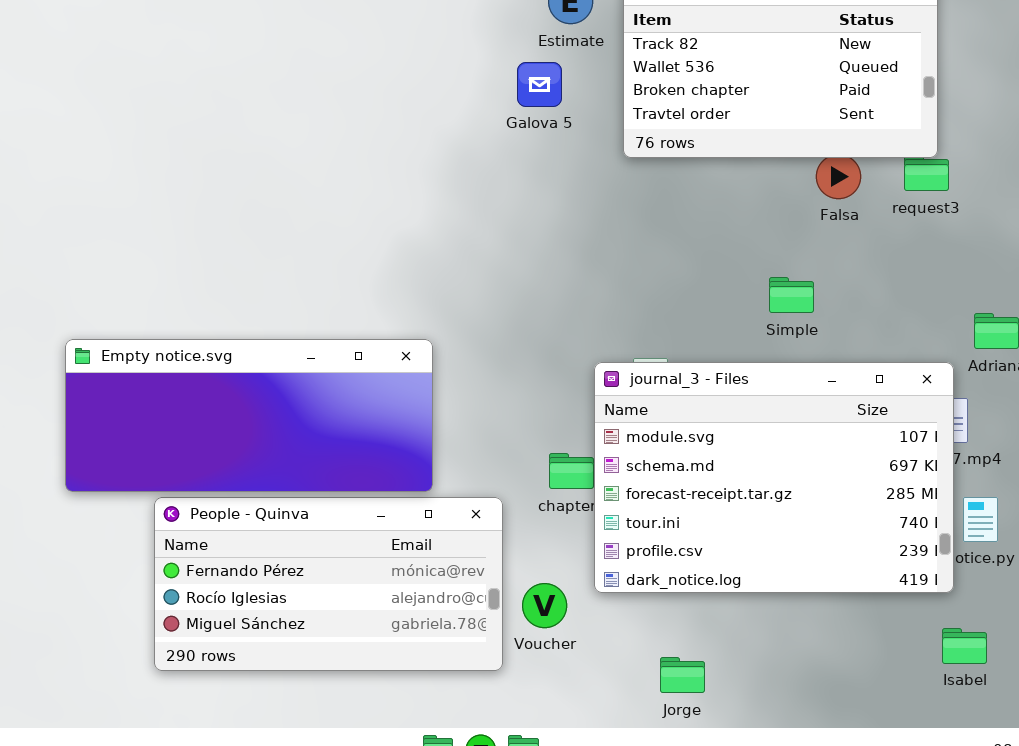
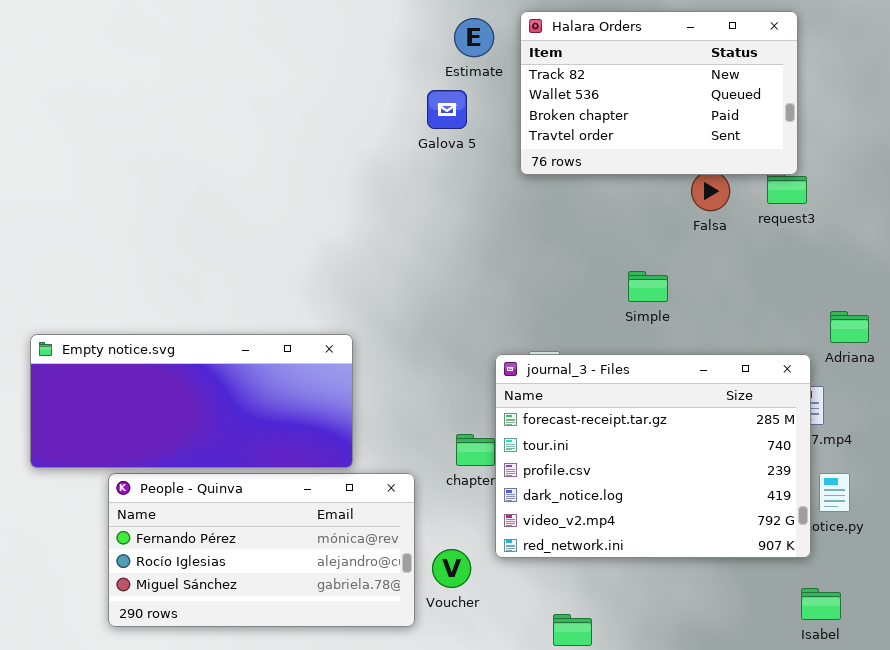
Simple: [769,277,814,313] -> [628,271,668,302], moved
journal_3 - Files: [594,362,954,593] -> [495,354,811,558], scrolled down 2 rows

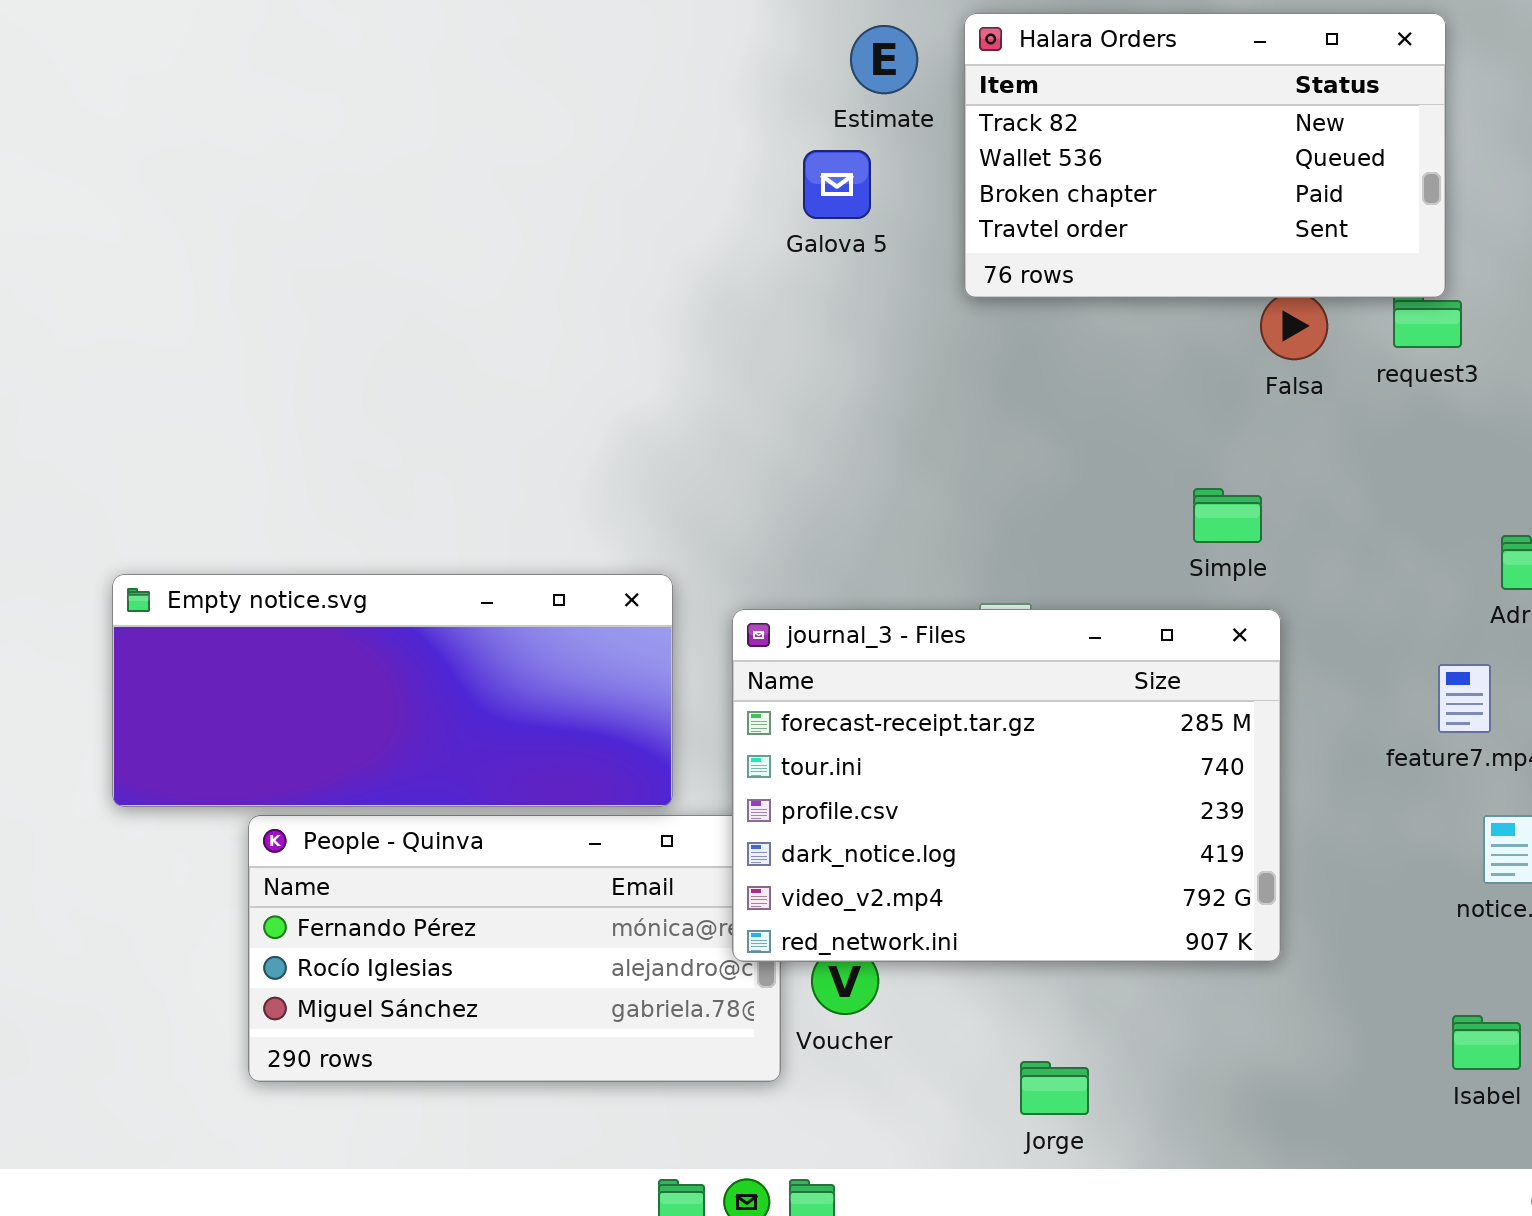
Simple: [628,271,668,302] -> [1193,488,1262,543], moved
journal_3 - Files: [495,354,811,558] -> [732,609,1281,962], moved

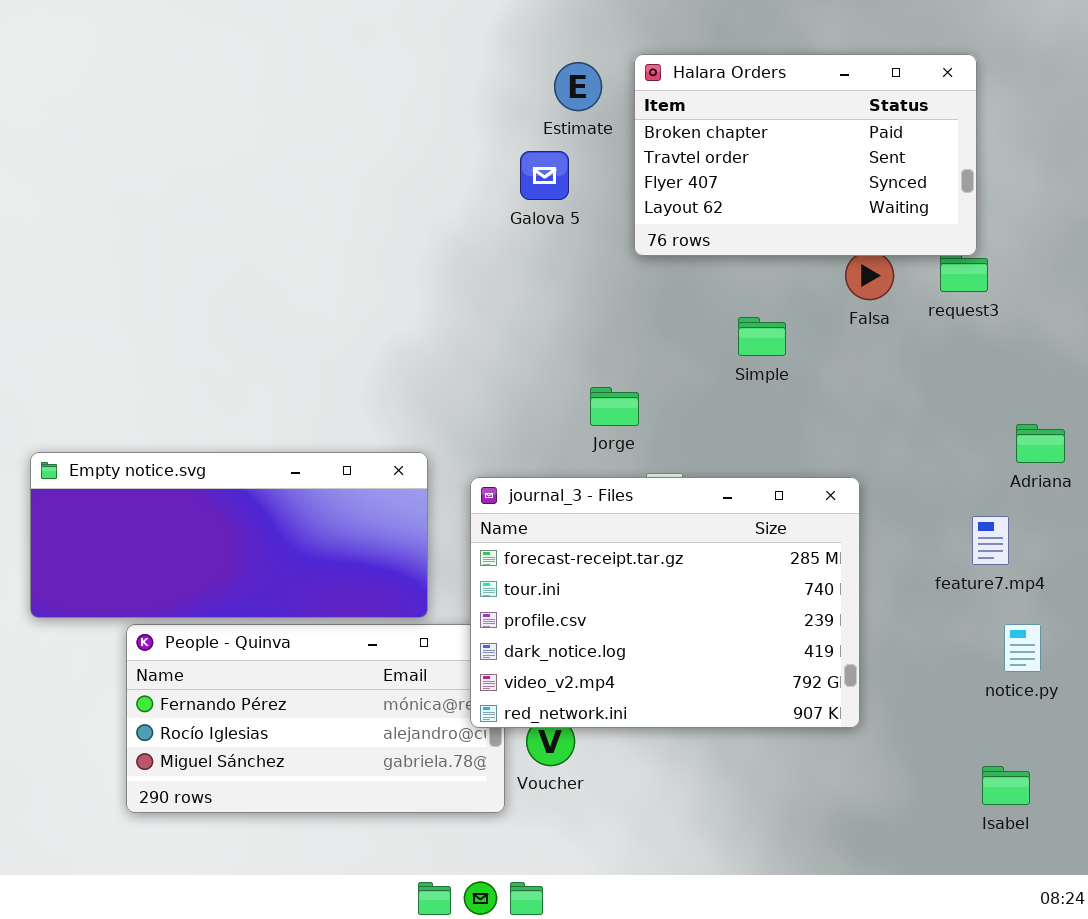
Halara Orders: [964,13,1446,298] -> [634,54,977,256], scrolled down 2 rows
Simple: [1193,488,1262,543] -> [738,317,786,356], moved
Jorge: [1020,1061,1089,1115] -> [590,387,639,426], moved

